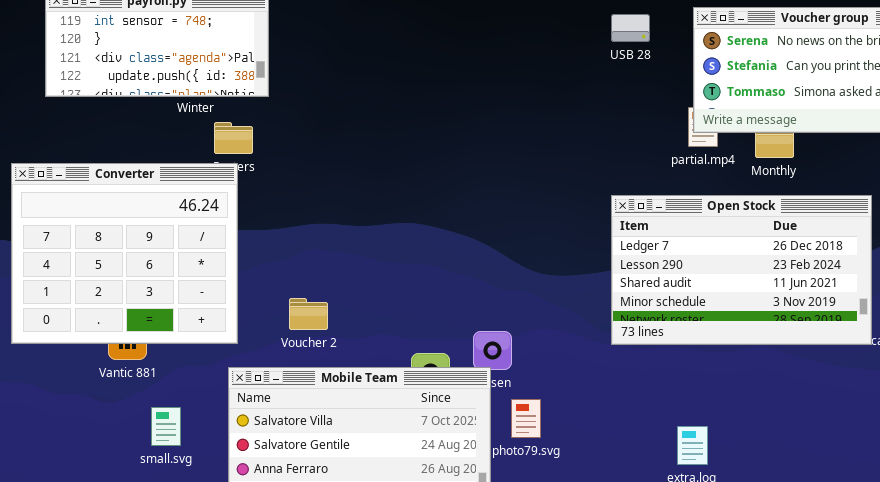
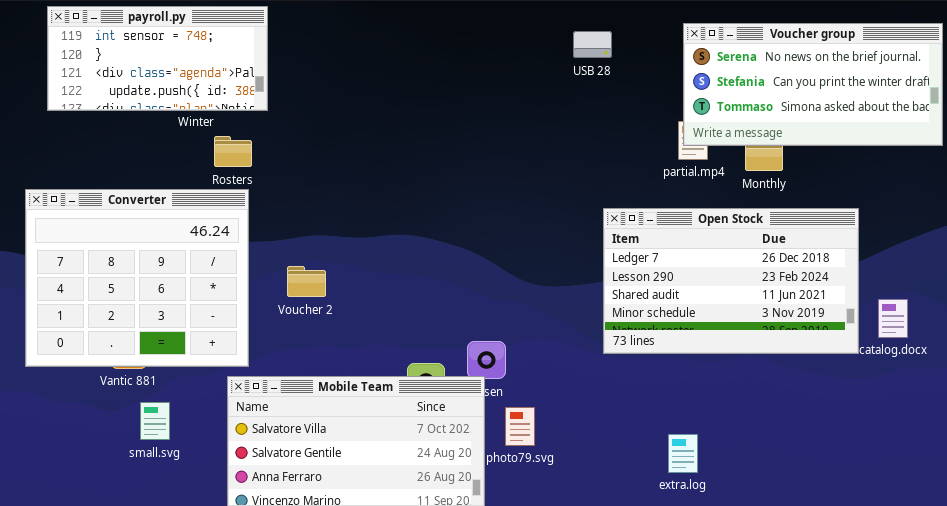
USB 28: [611,14,650,42] -> [573,31,612,58], moved
Converter: [11,163,238,344] -> [25,189,249,367], moved
Voucher 2: [289,298,328,330] -> [287,266,326,297], moved
small.svg: [151,407,181,446] -> [140,402,170,440], moved

